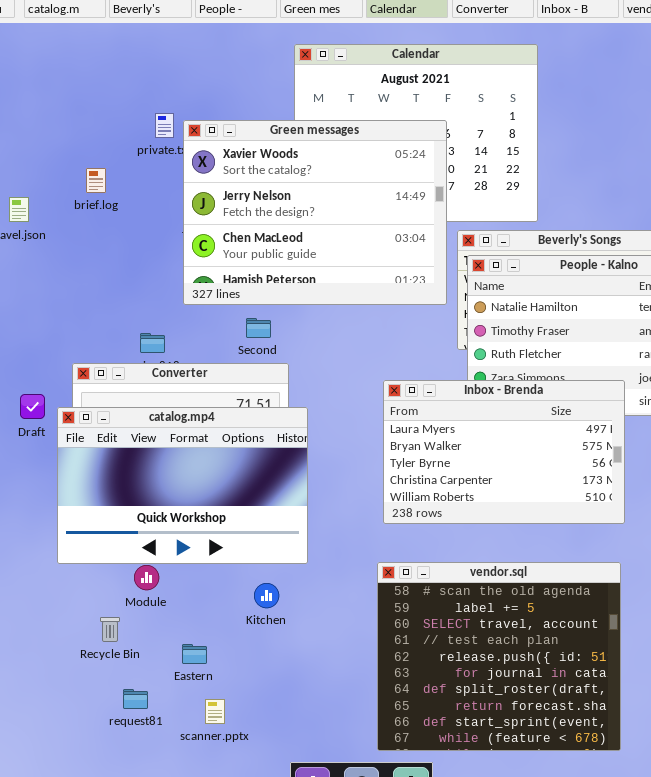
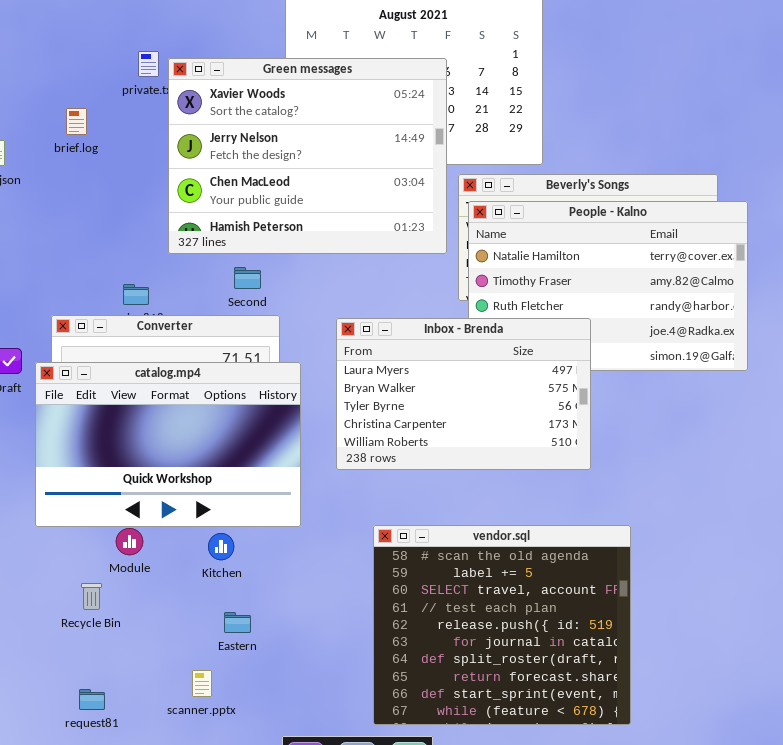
Inbox - Brenda: [383,380,625,524] -> [336,318,591,470], moved
Kitchen: [254,583,279,608] -> [208,533,234,560], moved
Eastern: [182,644,207,664] -> [224,612,251,633], moved
request81: [123,689,148,709] -> [79,689,105,710], moved

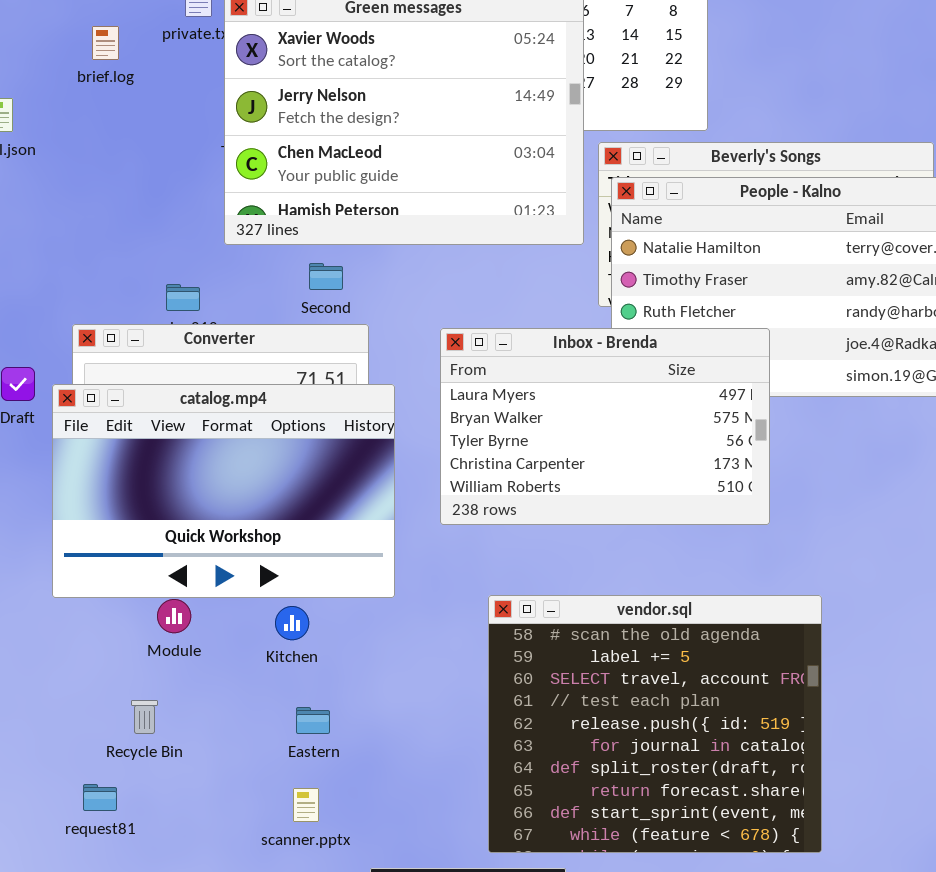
brief.log: [66,108,87,135] -> [92,26,119,60], moved
Recycle Bin: [81,583,102,610] -> [131,700,158,734], moved
scanner.pptx: [192,670,212,697] -> [293,788,319,822], moved
request81: [79,689,105,710] -> [83,784,117,811], moved

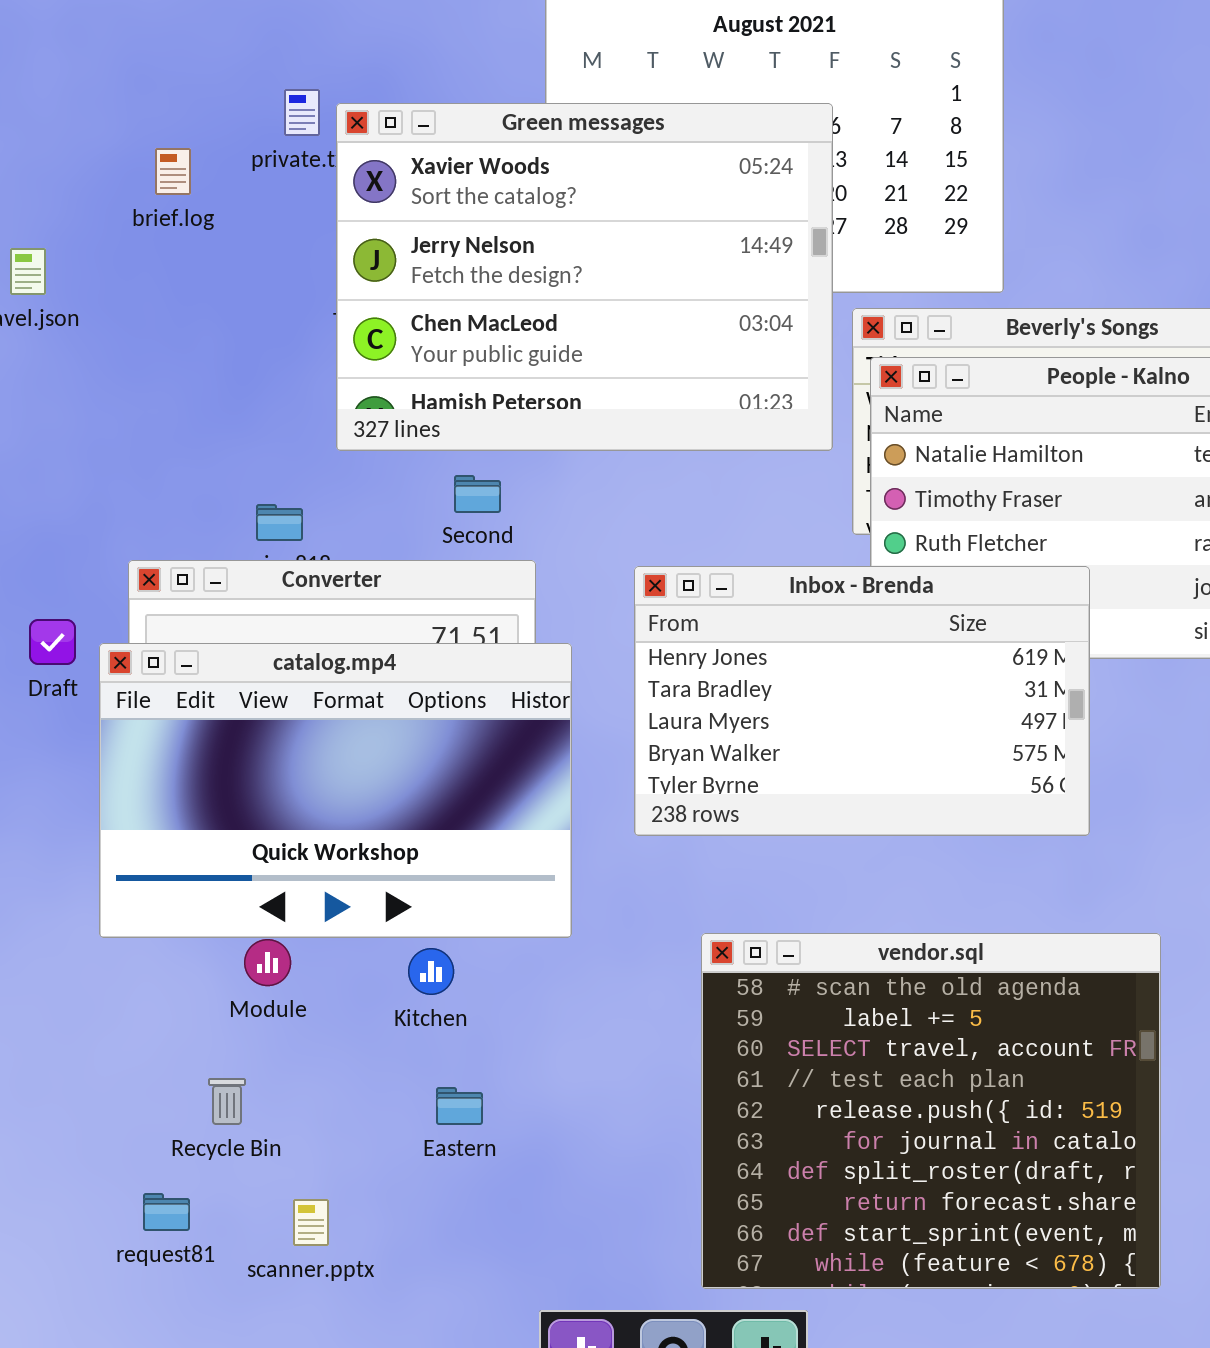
Inbox - Brenda: [440,328,770,525] -> [634,566,1090,836], scrolled up 2 rows
scanner.pptx: [293,788,319,822] -> [293,1199,329,1246], moved

